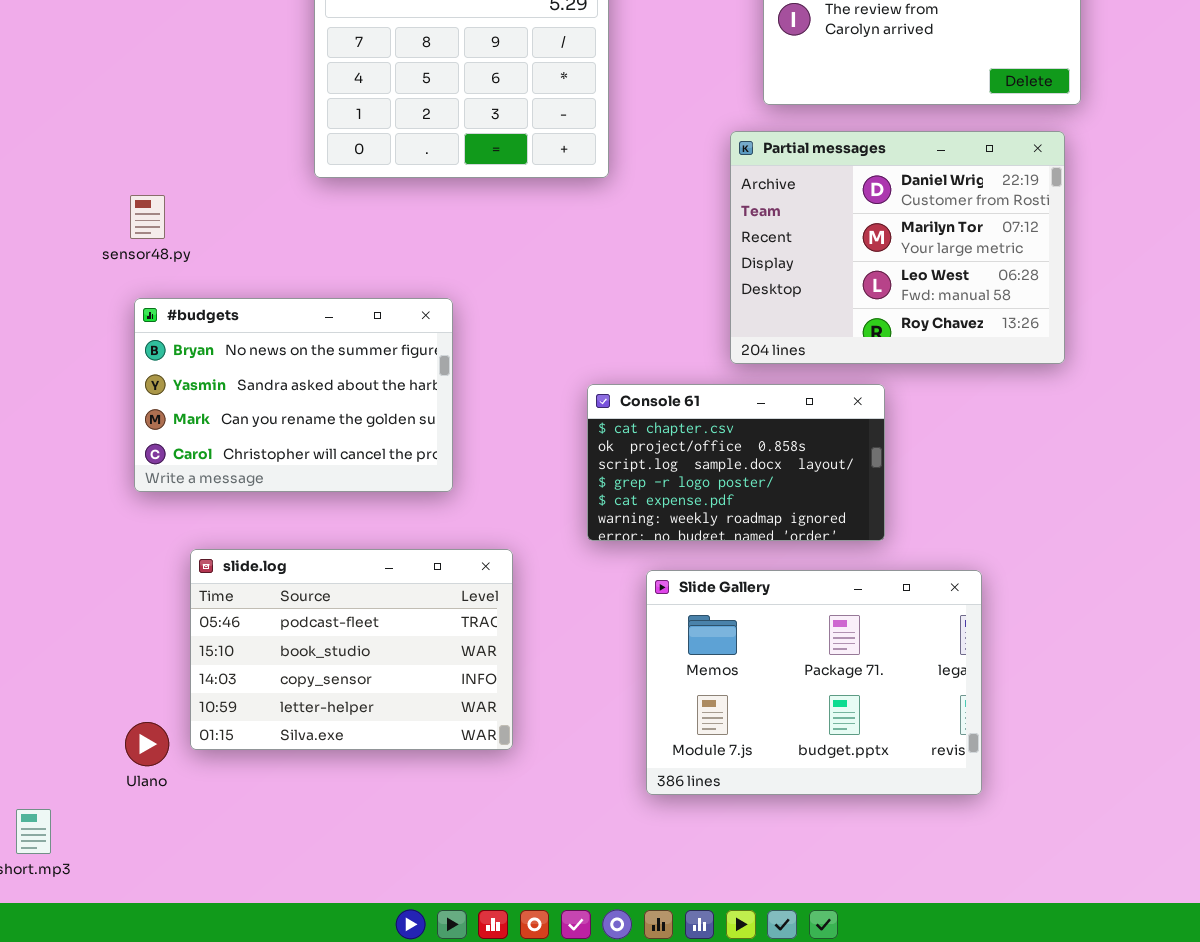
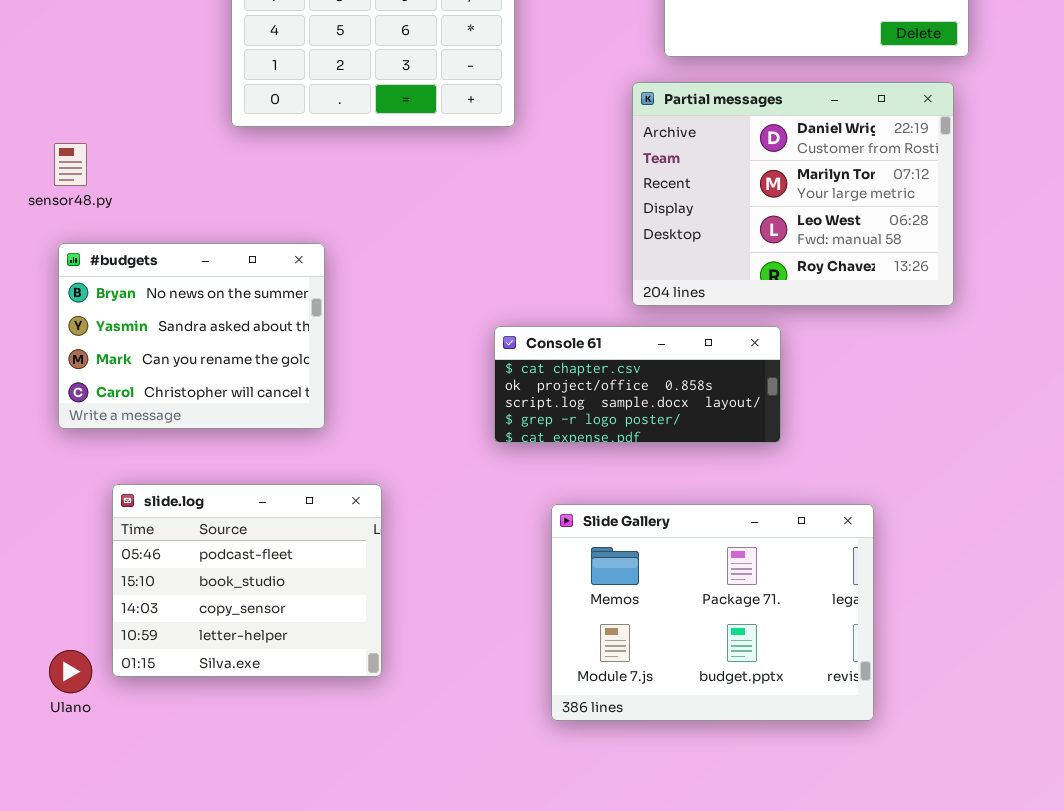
#budgets: [134,298,453,492] -> [58,243,325,429], resized
Console 61: [587,384,885,541] -> [494,326,781,443], resized
slide.log: [190,549,513,750] -> [112,484,382,677], resized

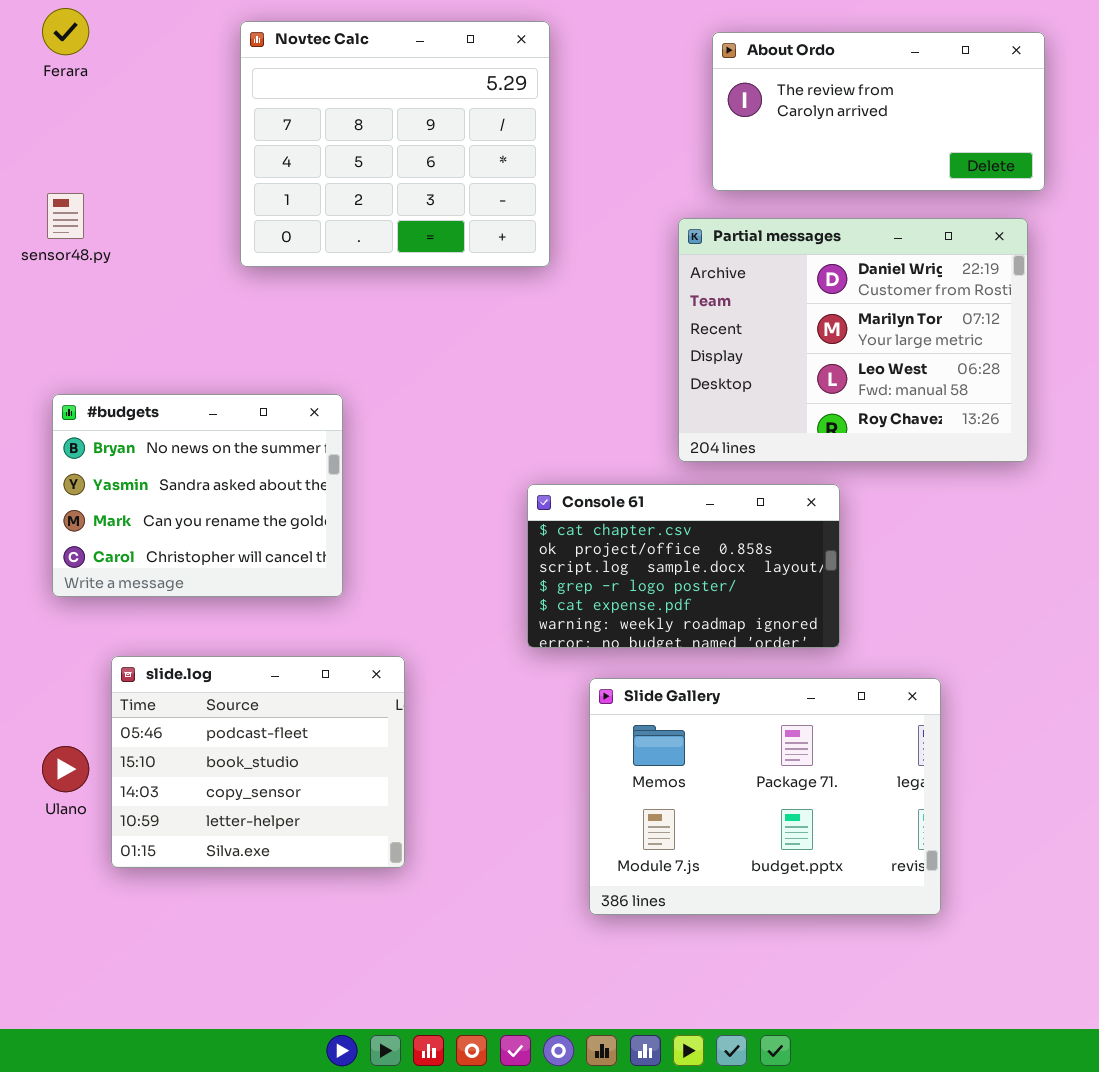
sensor48.py: [54,143,87,186] -> [47,193,84,239], moved
Console 61: [494,326,781,443] -> [527,484,840,648], resized
Ulano: [49,650,92,693] -> [42,746,89,792], moved

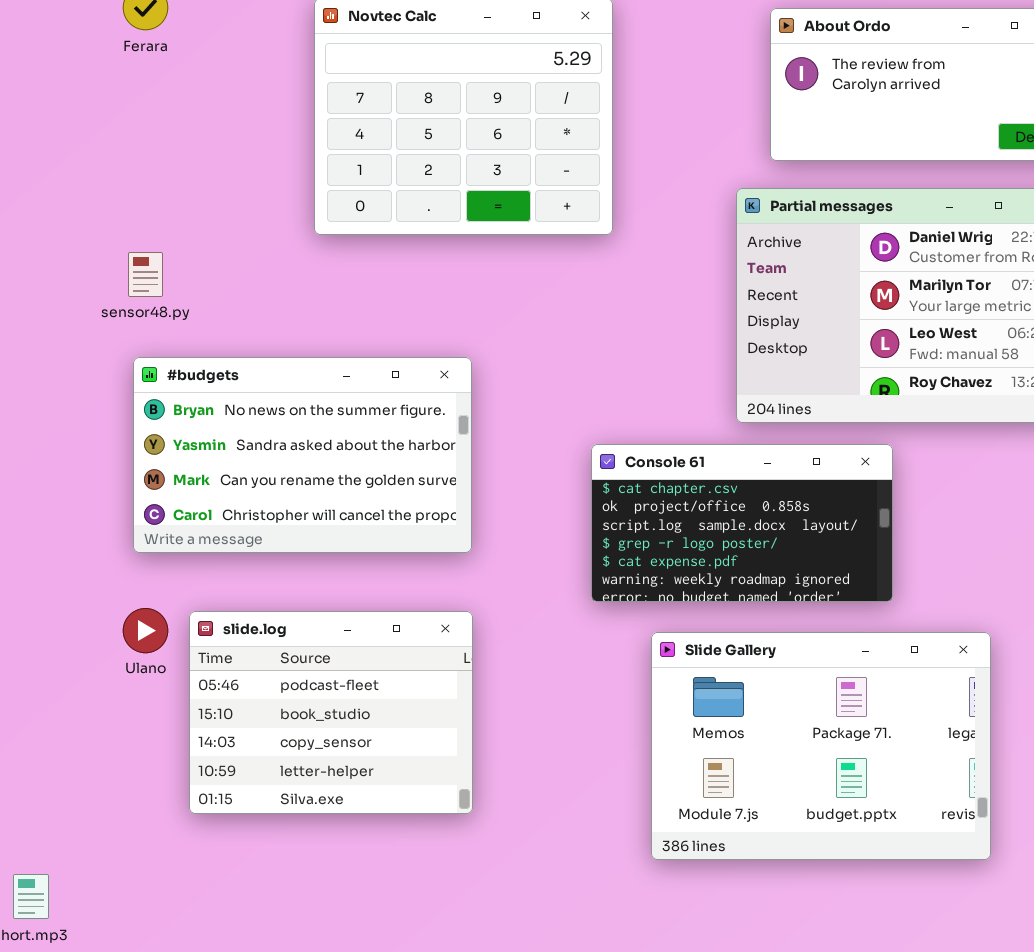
sensor48.py: [47,193,84,239] -> [128,252,163,297], moved
#budgets: [52,394,343,597] -> [133,357,472,553], resized
Ulano: [42,746,89,792] -> [123,608,168,653], moved

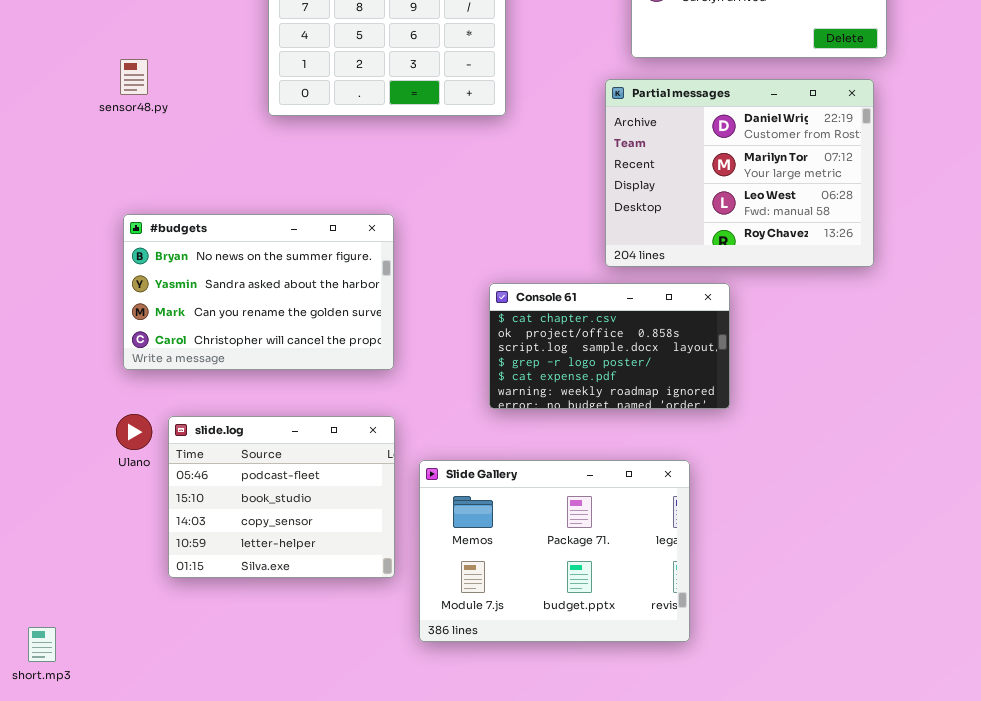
sensor48.py: [128,252,163,297] -> [120,59,148,95], moved
Slide Gallery: [651,632,991,860] -> [419,460,690,642], moved

